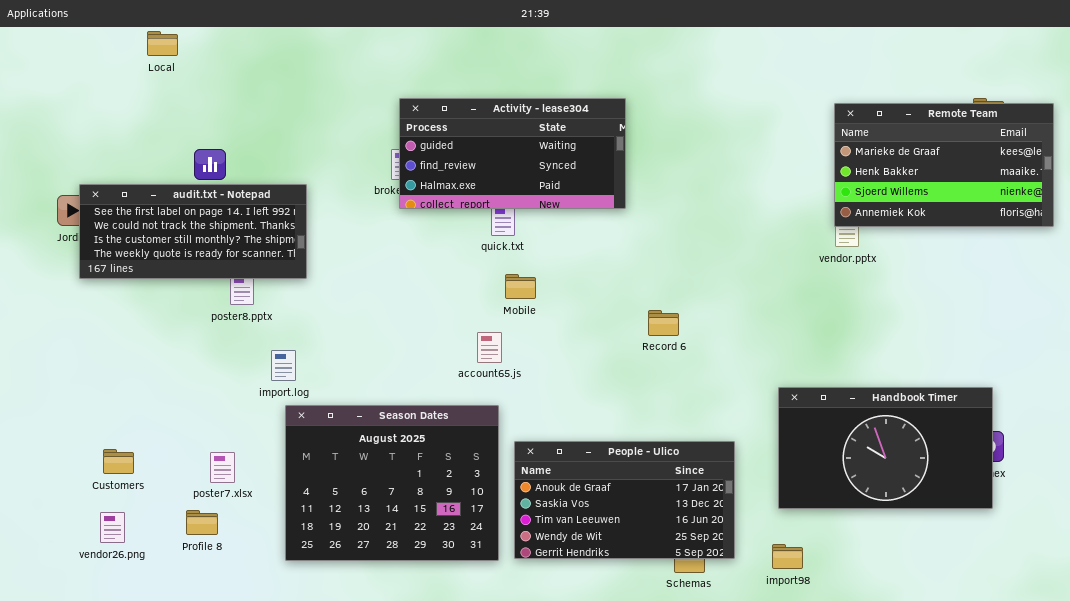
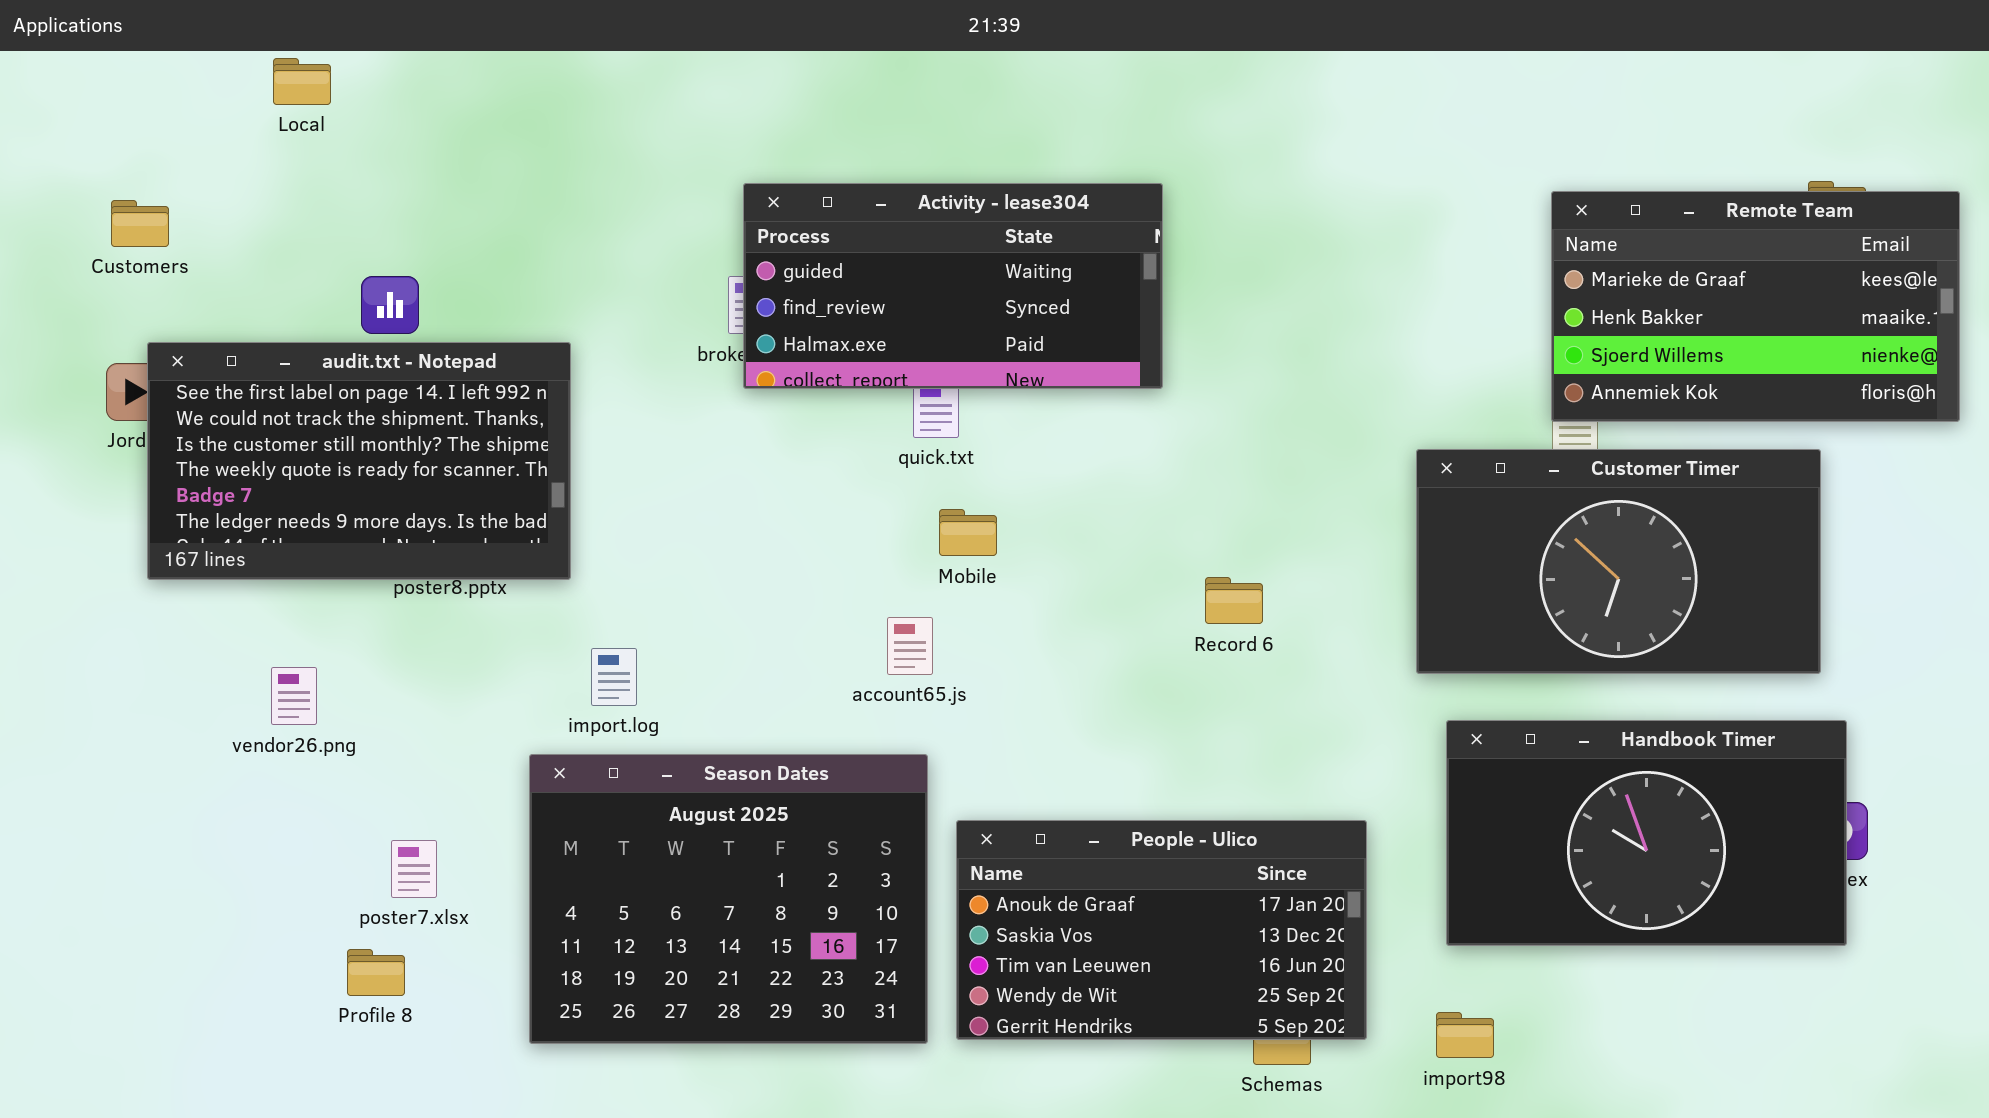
audit.txt - Notepad: [79,184,307,279] -> [147,342,571,580], resized
Customer Timer: none -> [1416,449,1821,674], opened
import.log: [271,350,296,381] -> [591,648,637,706], moved
Customers: [103,449,134,474] -> [111,200,169,247], moved
vendor26.png: [100,512,125,543] -> [271,667,317,725], moved

